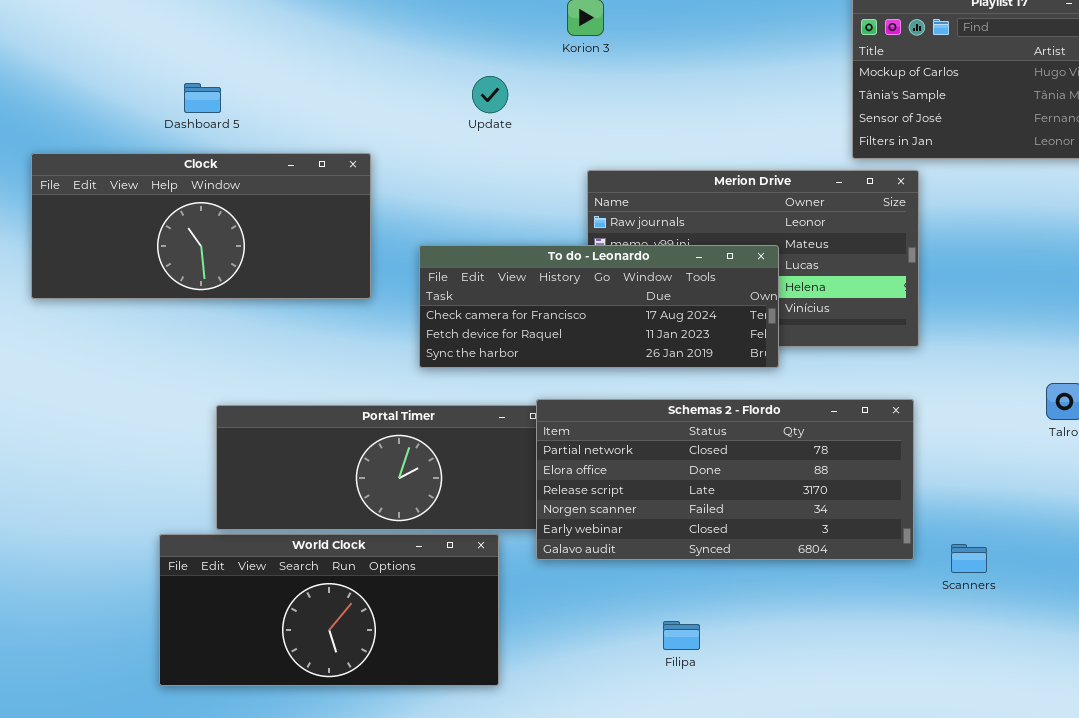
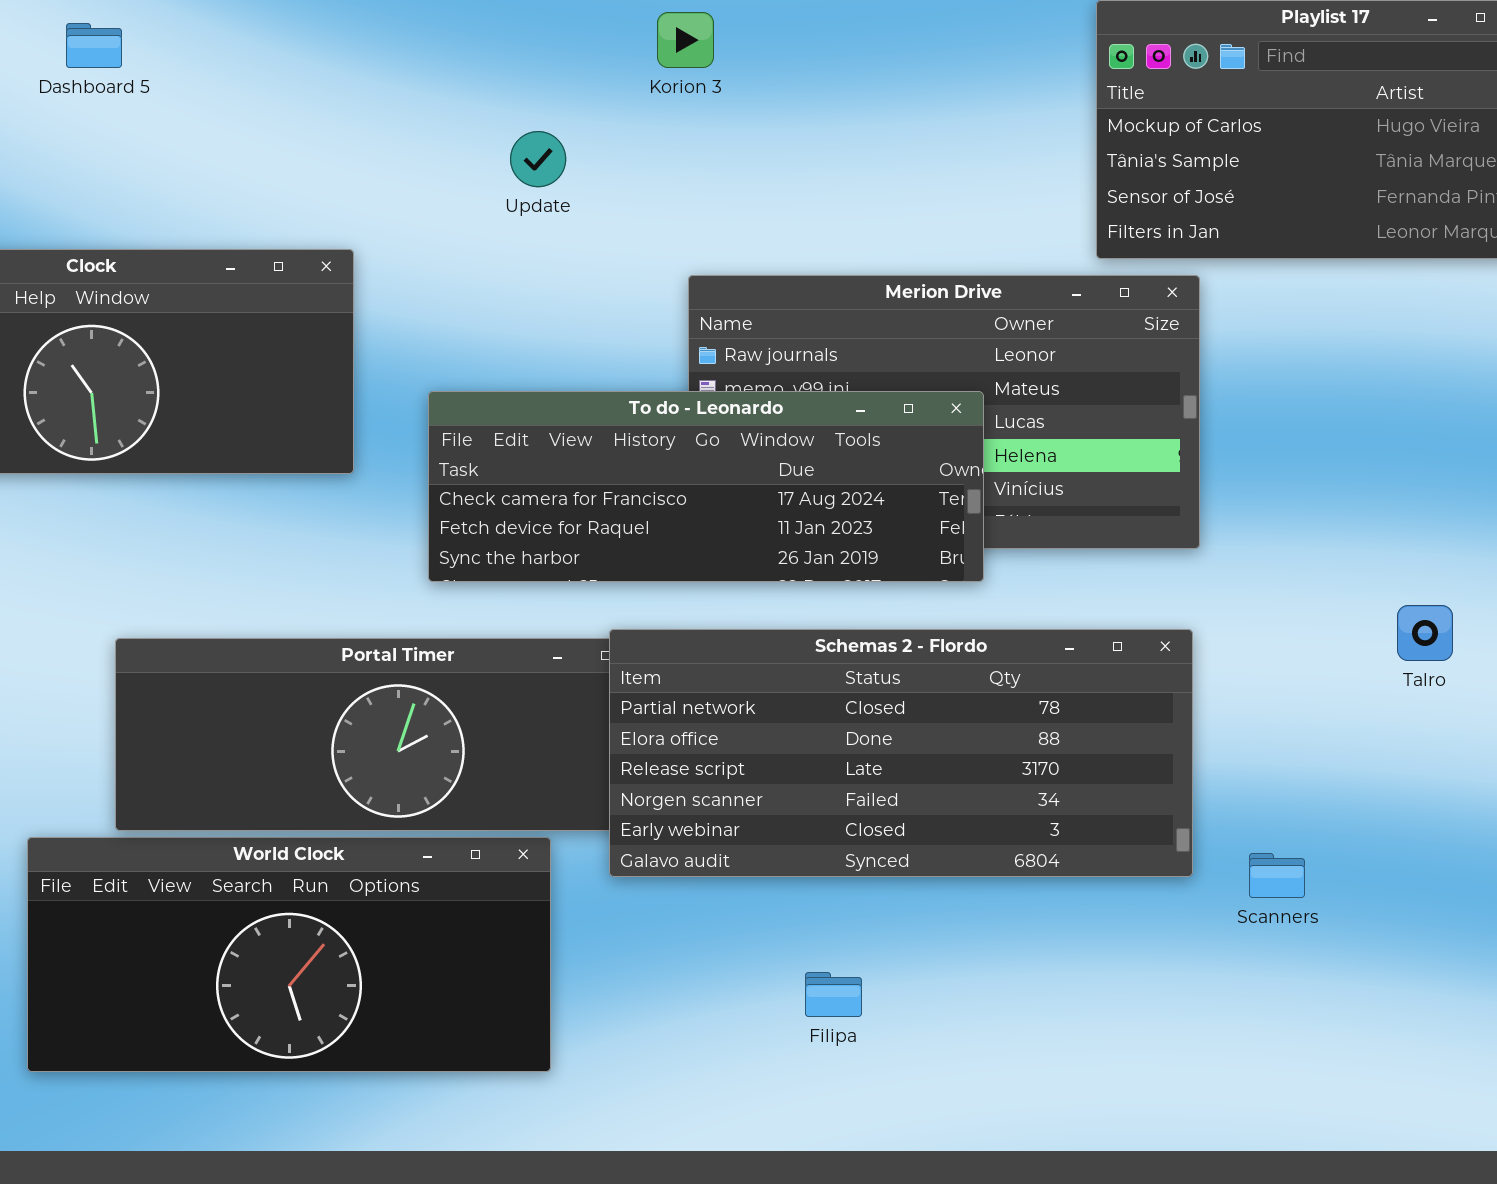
Dashboard 5: [184,83,221,113] -> [66,23,122,68], moved

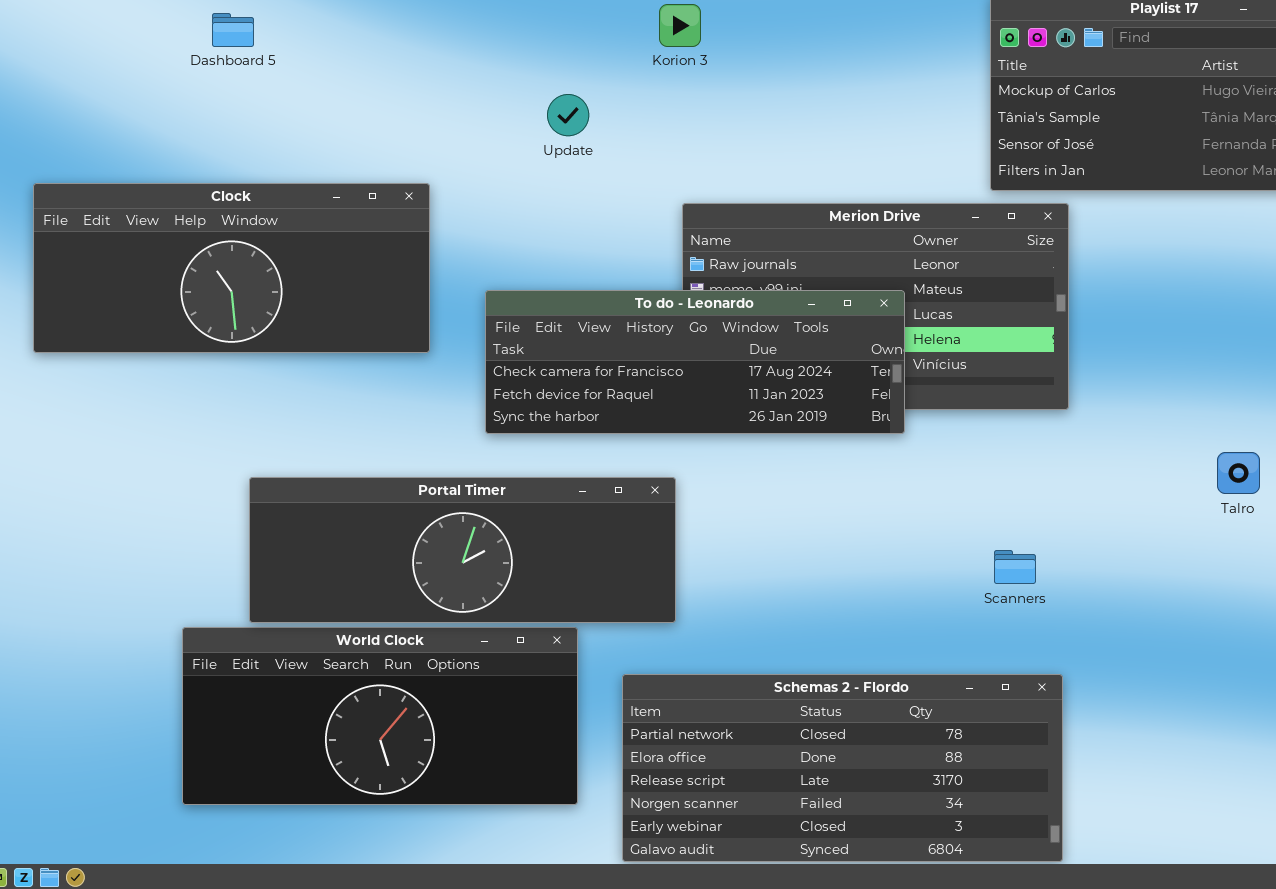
Schemas 2 - Flordo: [609,629,1193,877] -> [622,674,1063,862], moved
Scanners: [1249,853,1305,898] -> [994,550,1036,584], moved

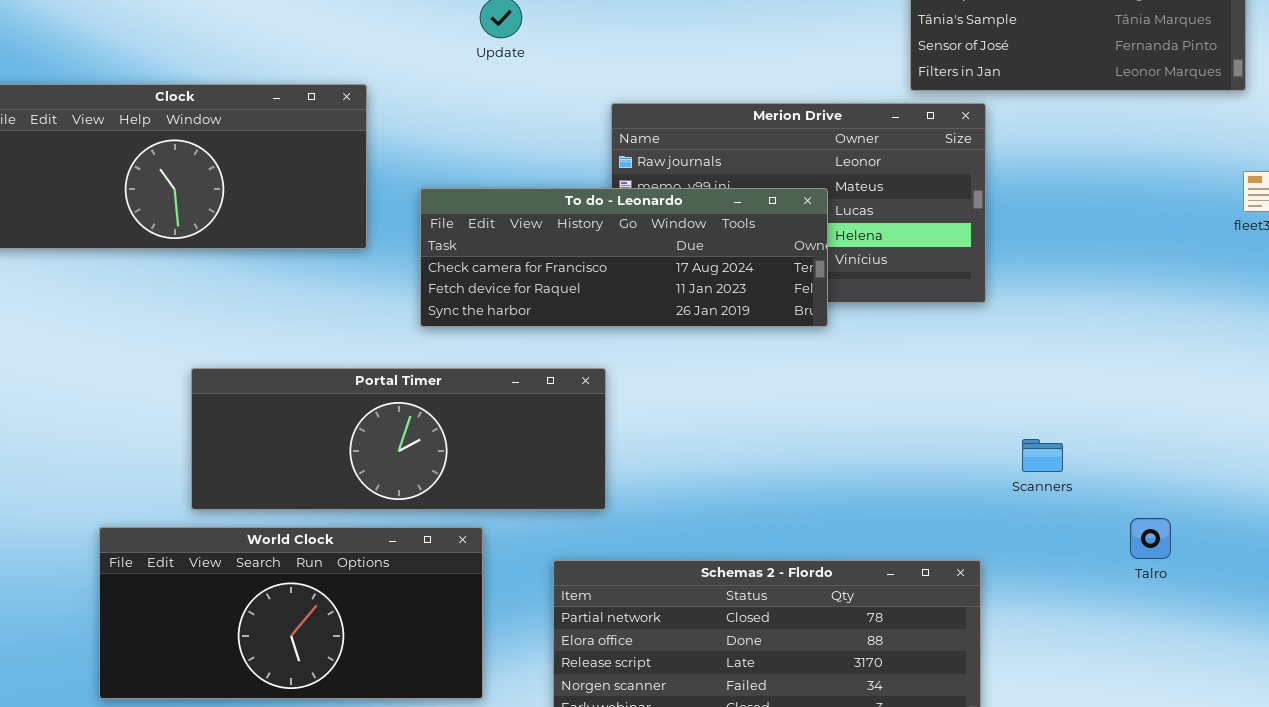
Talro: [1217,452,1260,494] -> [1130,518,1171,559], moved
Scanners: [994,550,1036,584] -> [1022,439,1063,472], moved
World Clock: [182,627,578,805] -> [99,527,483,699], moved

